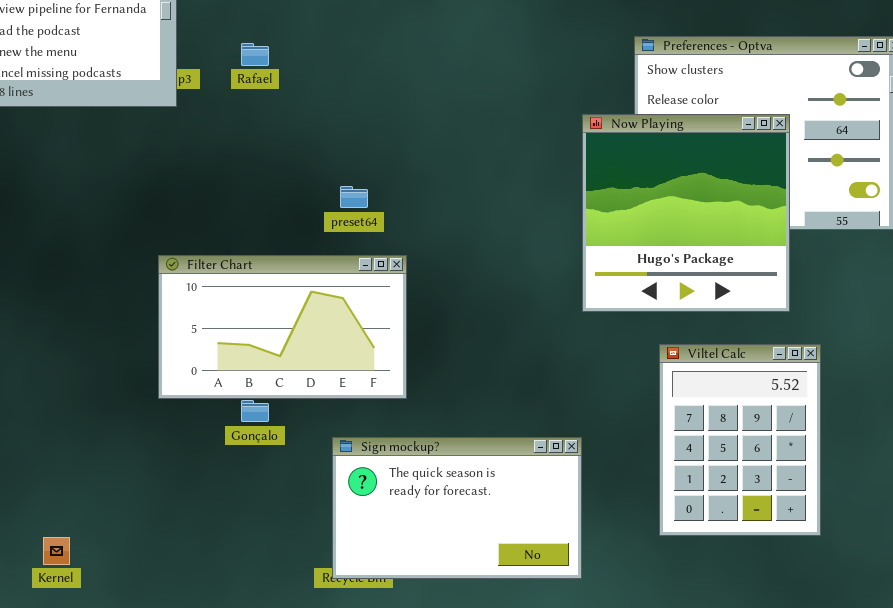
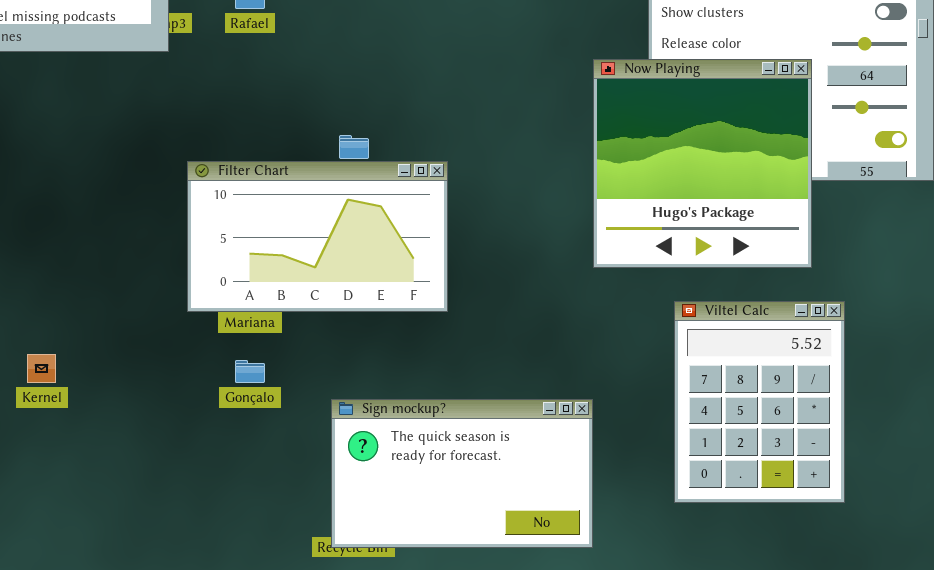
Filter Chart: [158,255,407,399] -> [187,161,448,312], moved
Kernel: [43,537,70,565] -> [27,354,56,383], moved

